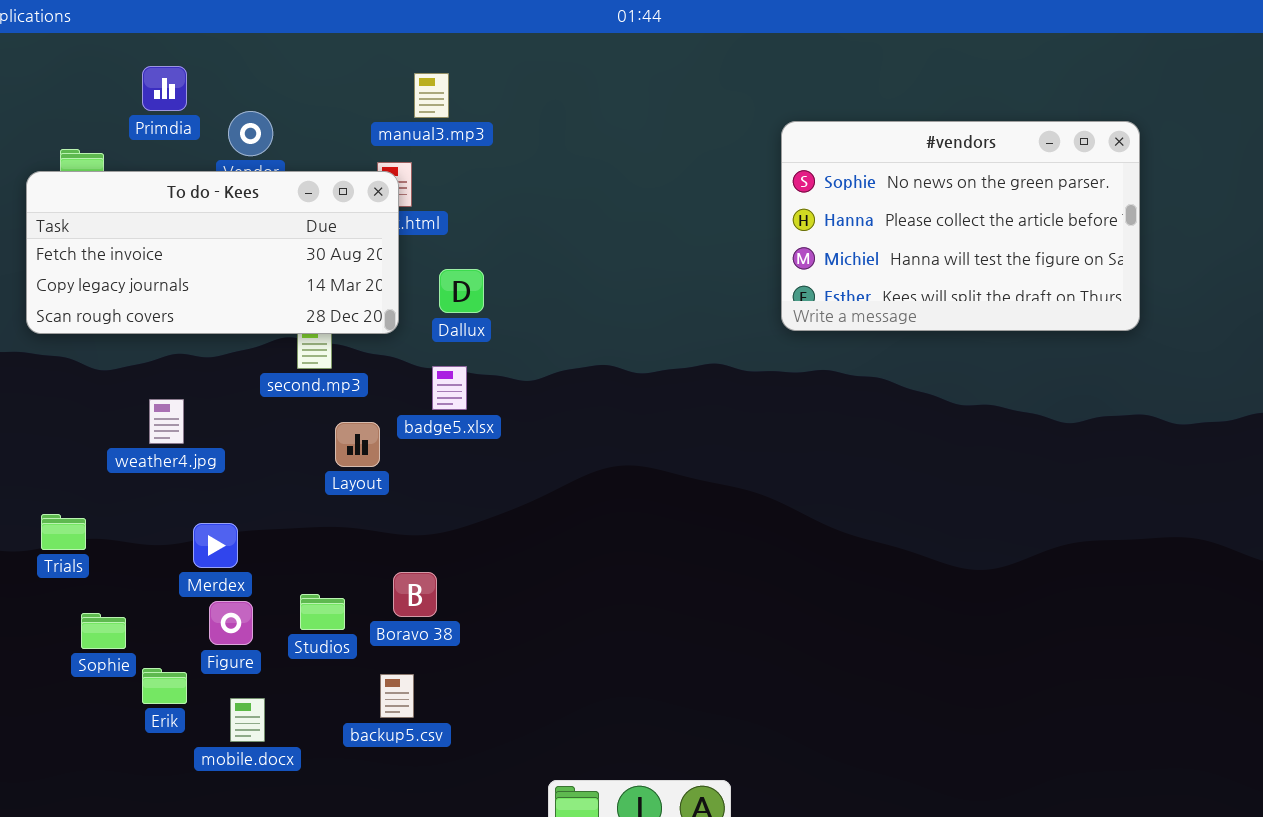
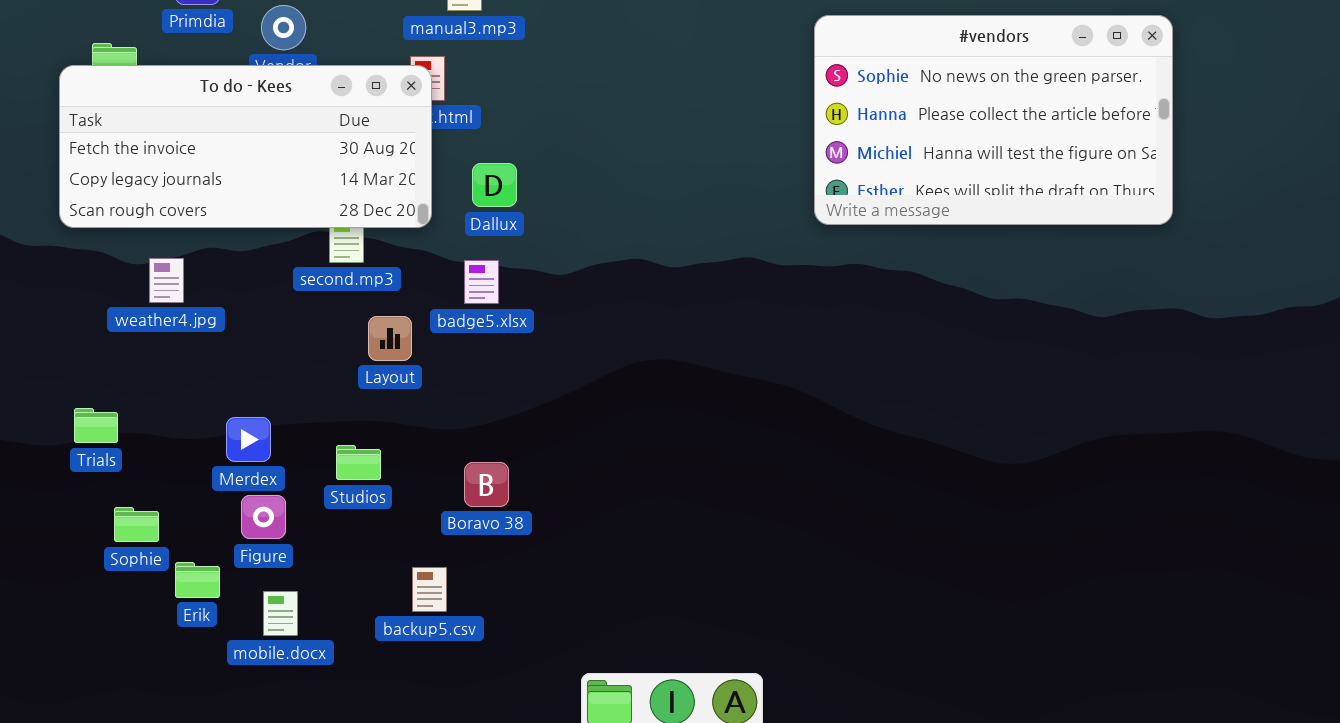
weather4.jpg: [149,399,184,444] -> [149,258,184,303], moved
Boravo 38: [393,572,437,617] -> [464,462,509,507], moved
Studios: [300,594,345,630] -> [336,445,381,480], moved

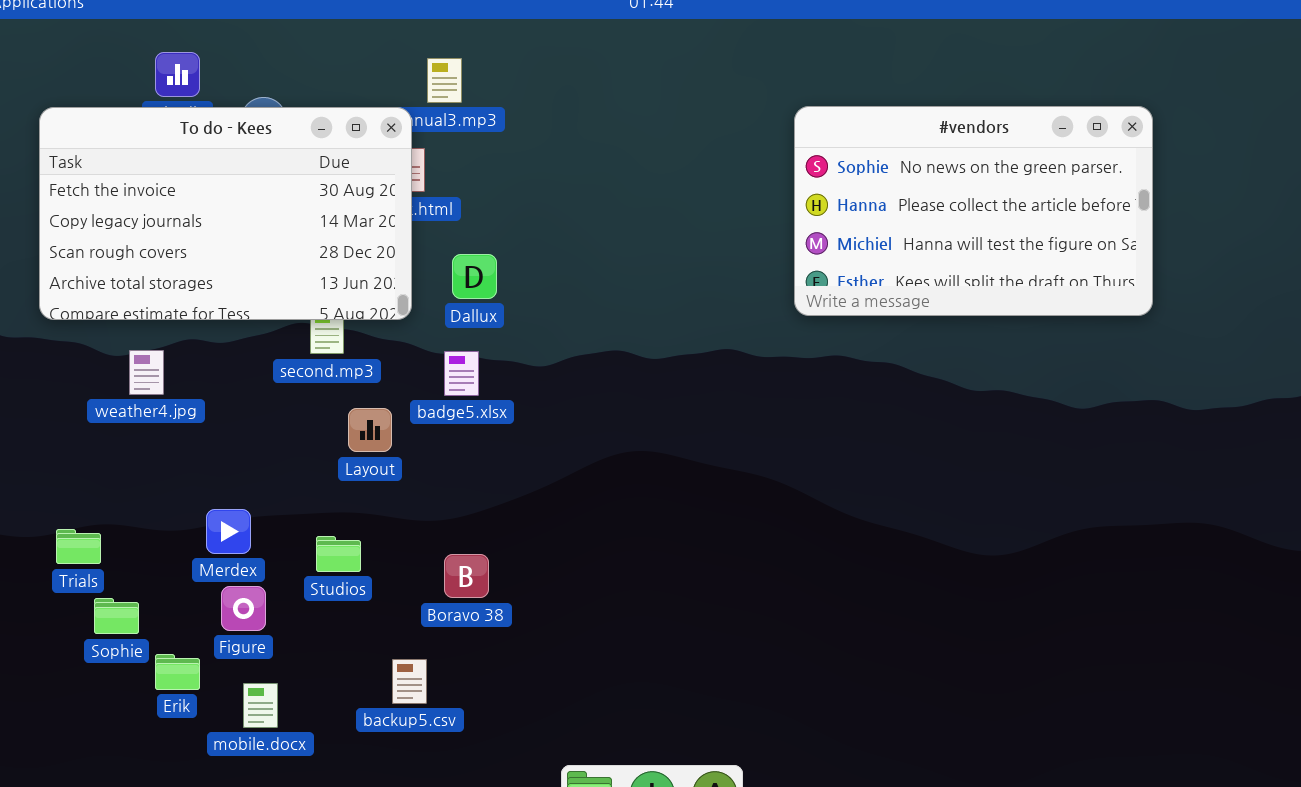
To do - Kees: [59,65,432,228] -> [39,107,412,320], resized
Trials: [74,408,118,443] -> [56,529,101,564], moved

